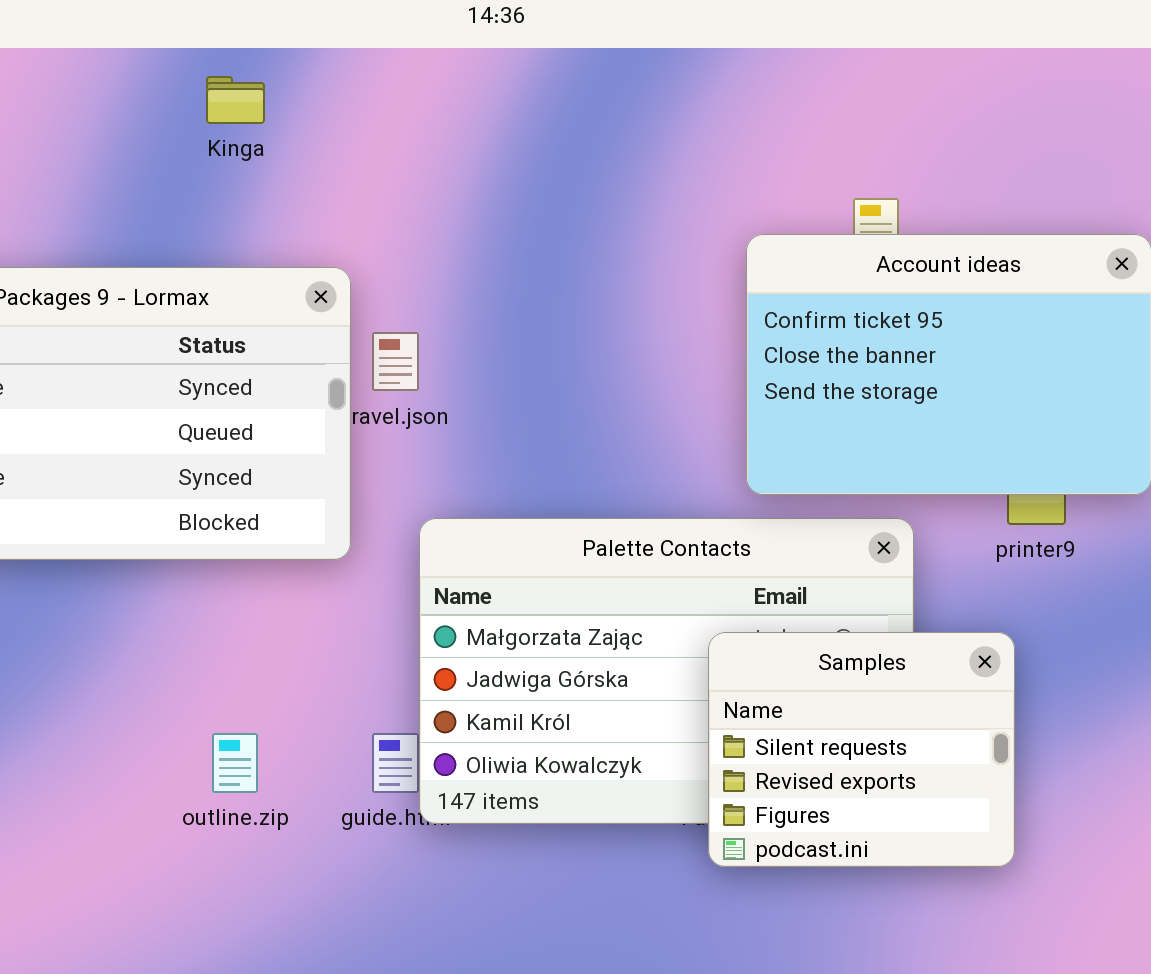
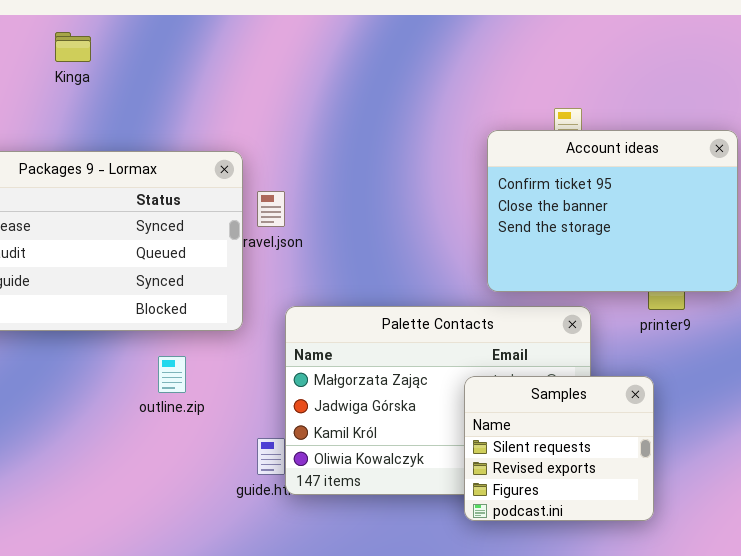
Kinga: [206,76,265,124] -> [55,32,91,62], moved
outline.zip: [212,733,258,793] -> [158,356,186,393], moved

